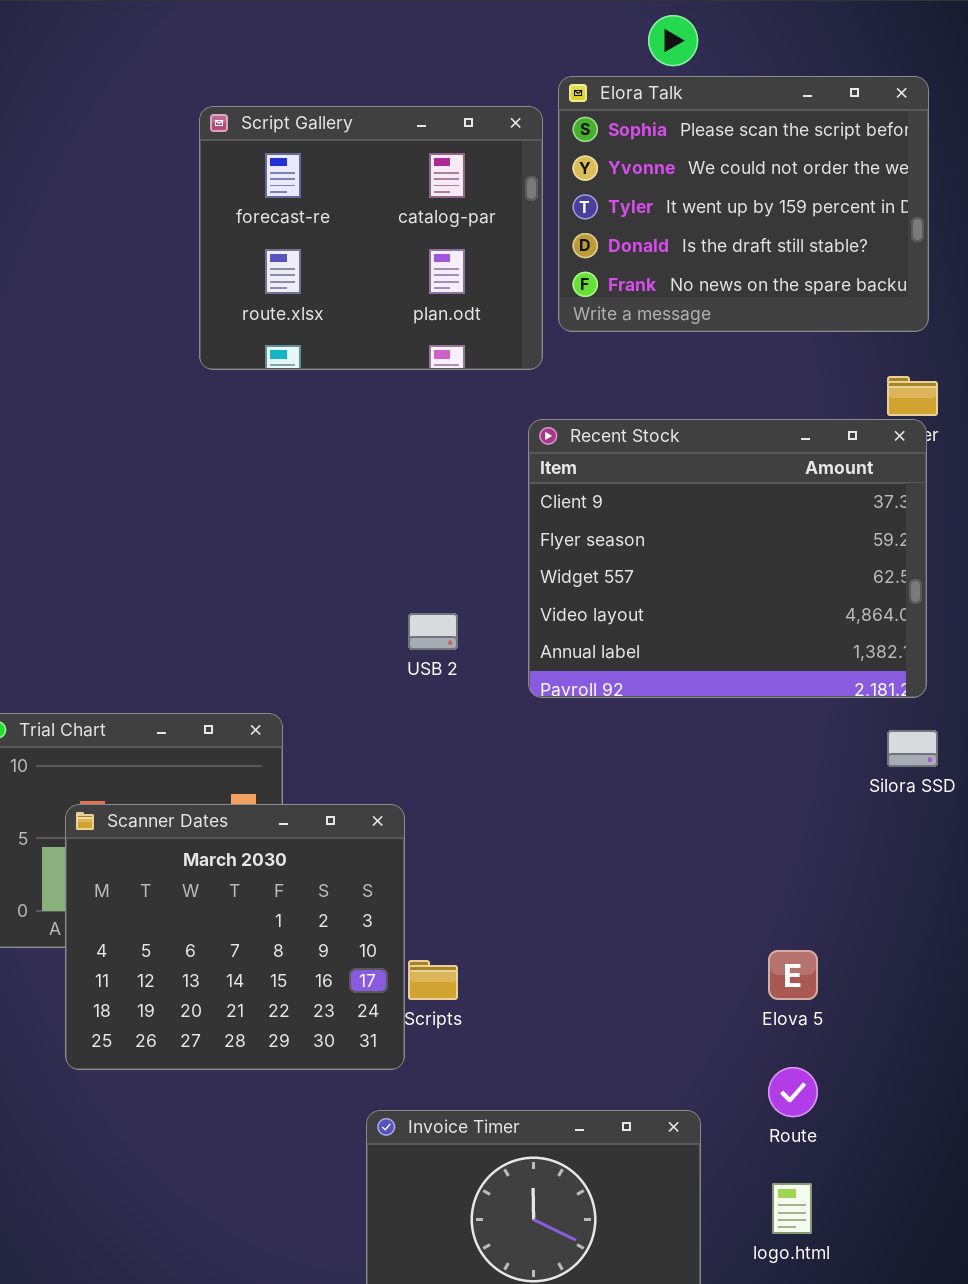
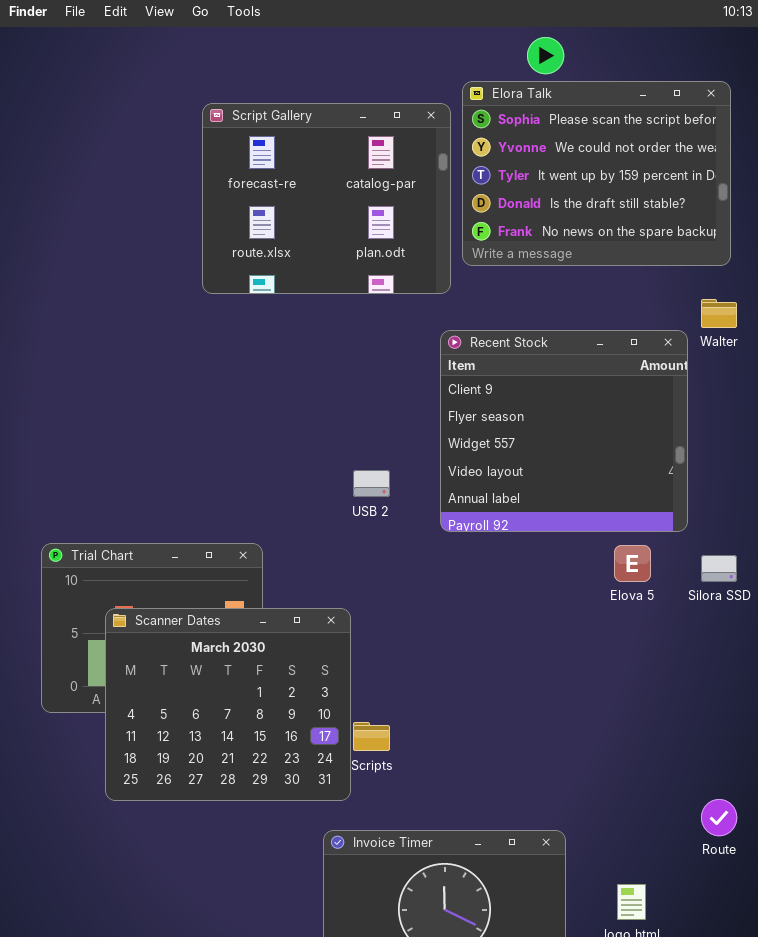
Recent Stock: [528,419,927,698] -> [440,330,688,532], resized
Elova 5: [768,950,818,1000] -> [614,545,651,582], moved
Route: [768,1067,818,1117] -> [701,799,737,836], moved

